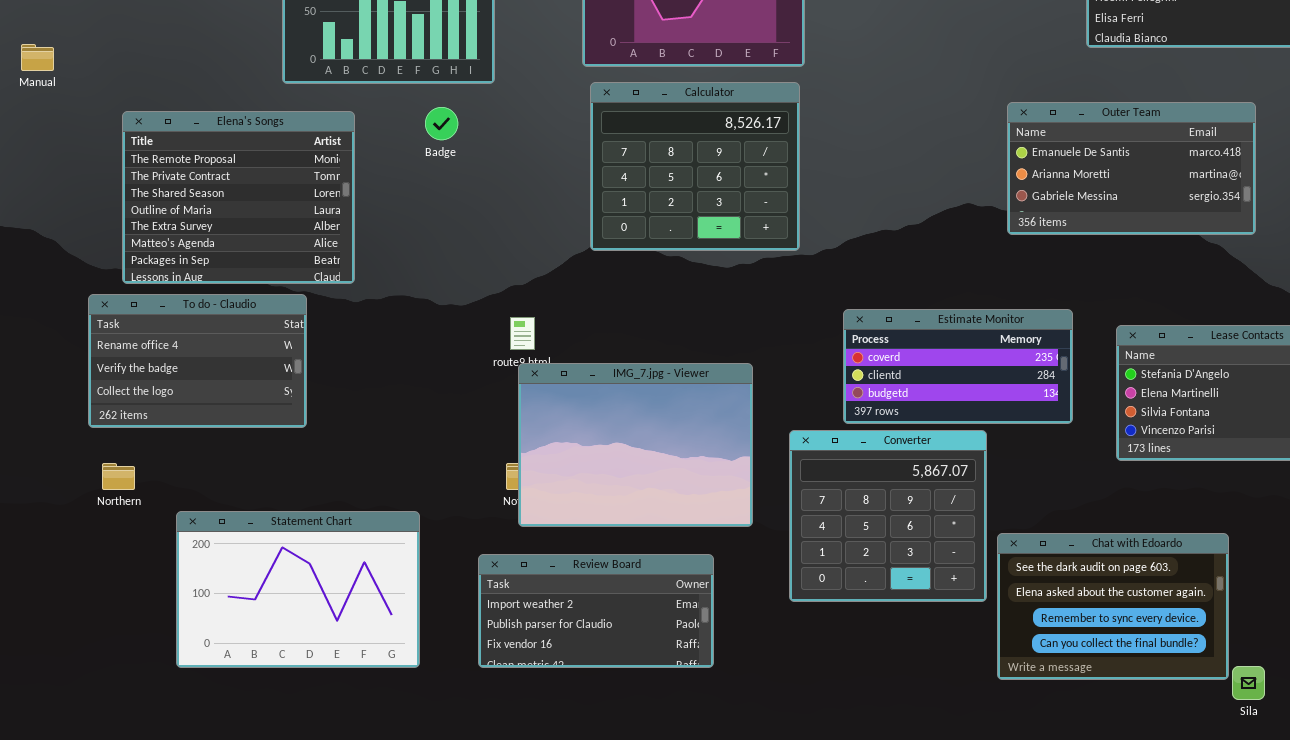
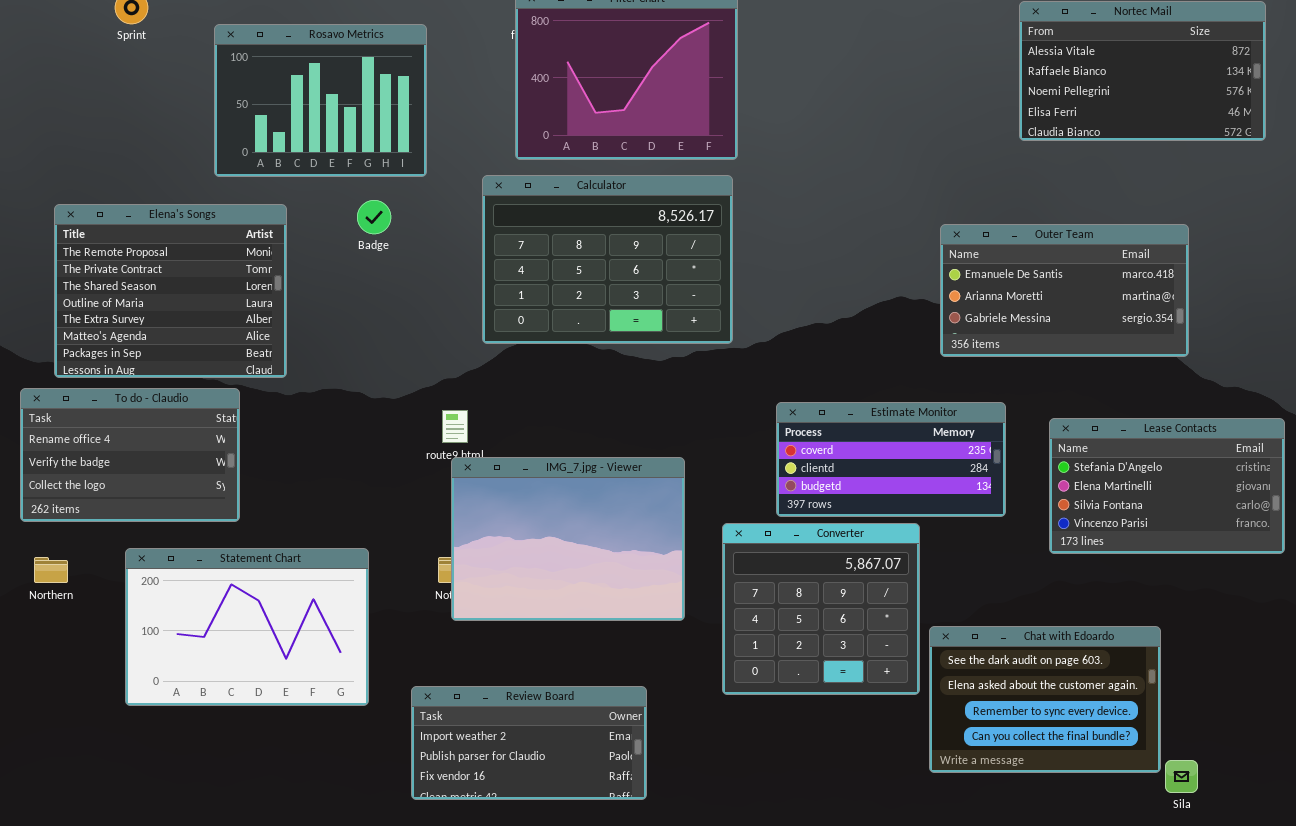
Calculator: [590,82,800,251] -> [482,175,733,344], resized
Outer Team: [1007,102,1256,235] -> [940,224,1189,357], moved
Statement Chart: [176,511,420,668] -> [125,548,369,706], moved
Review Board: [478,554,714,668] -> [411,686,647,800], moved

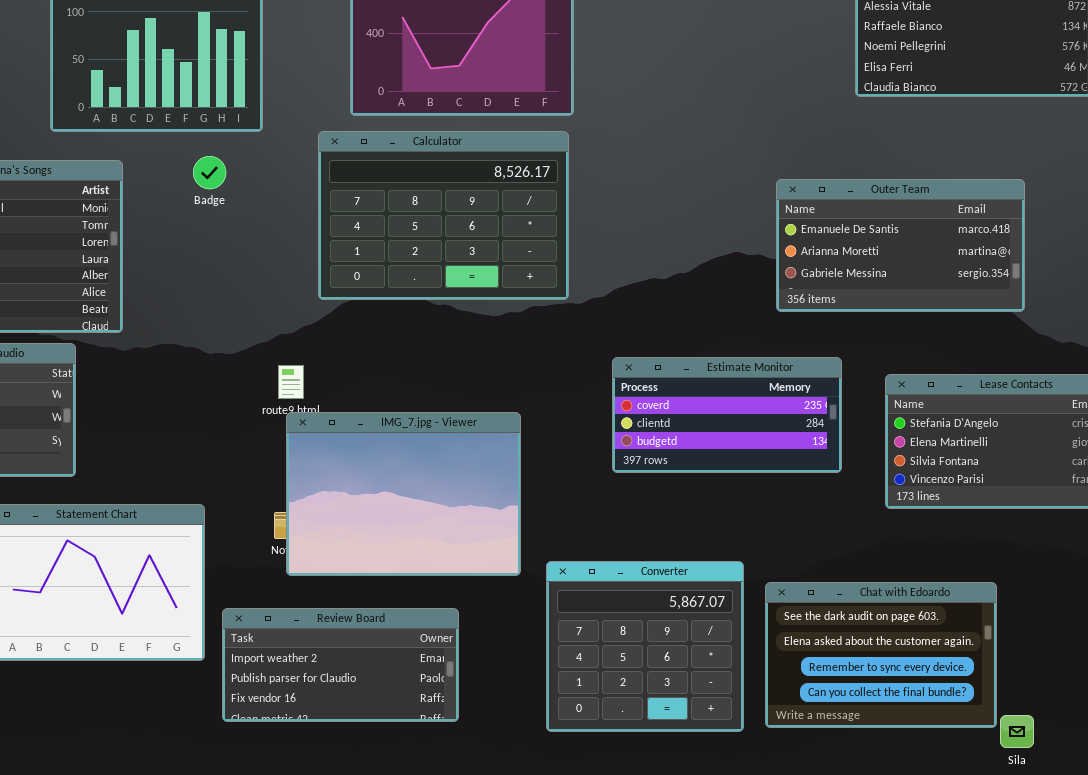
Converter: [722,523,920,695] -> [546,561,744,732], moved
Review Board: [411,686,647,800] -> [222,608,459,722], moved

